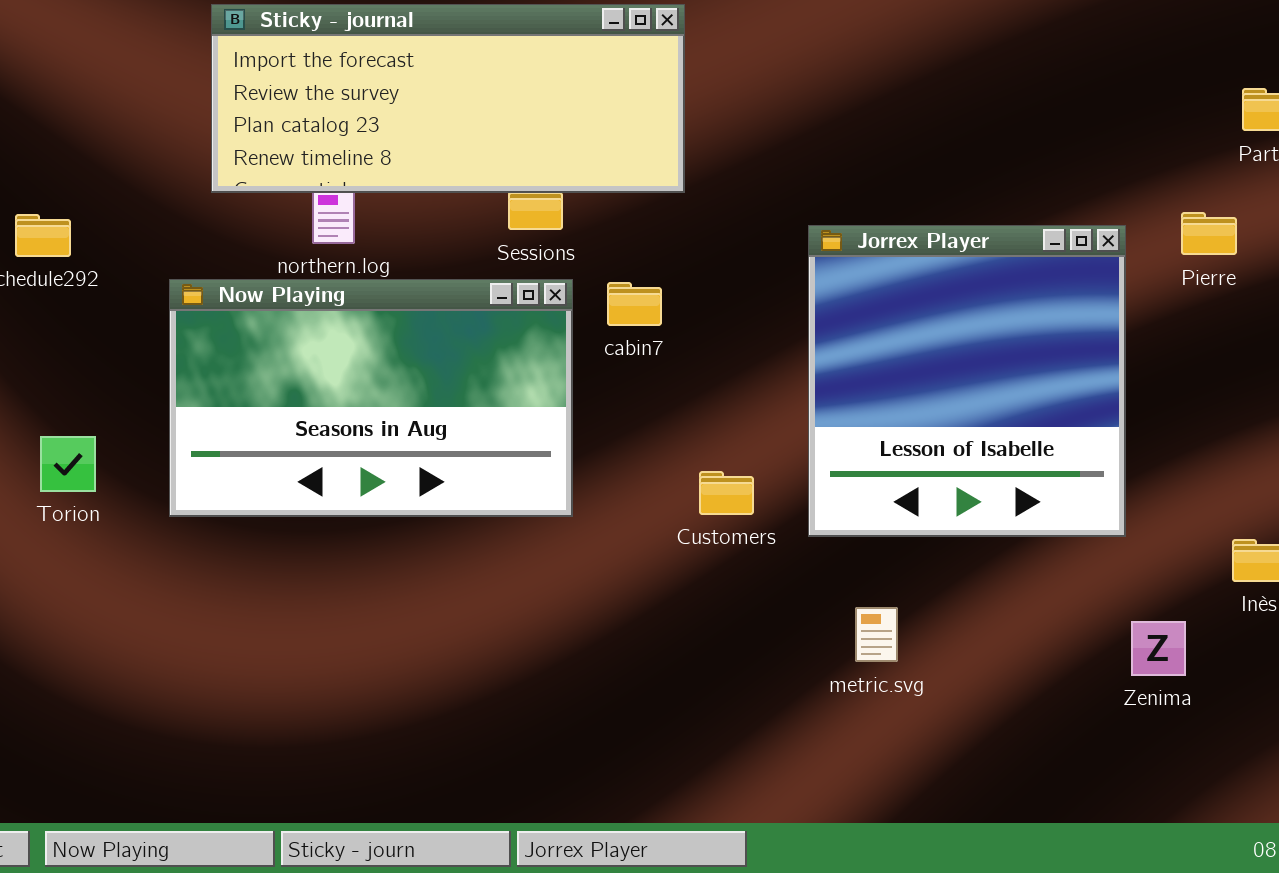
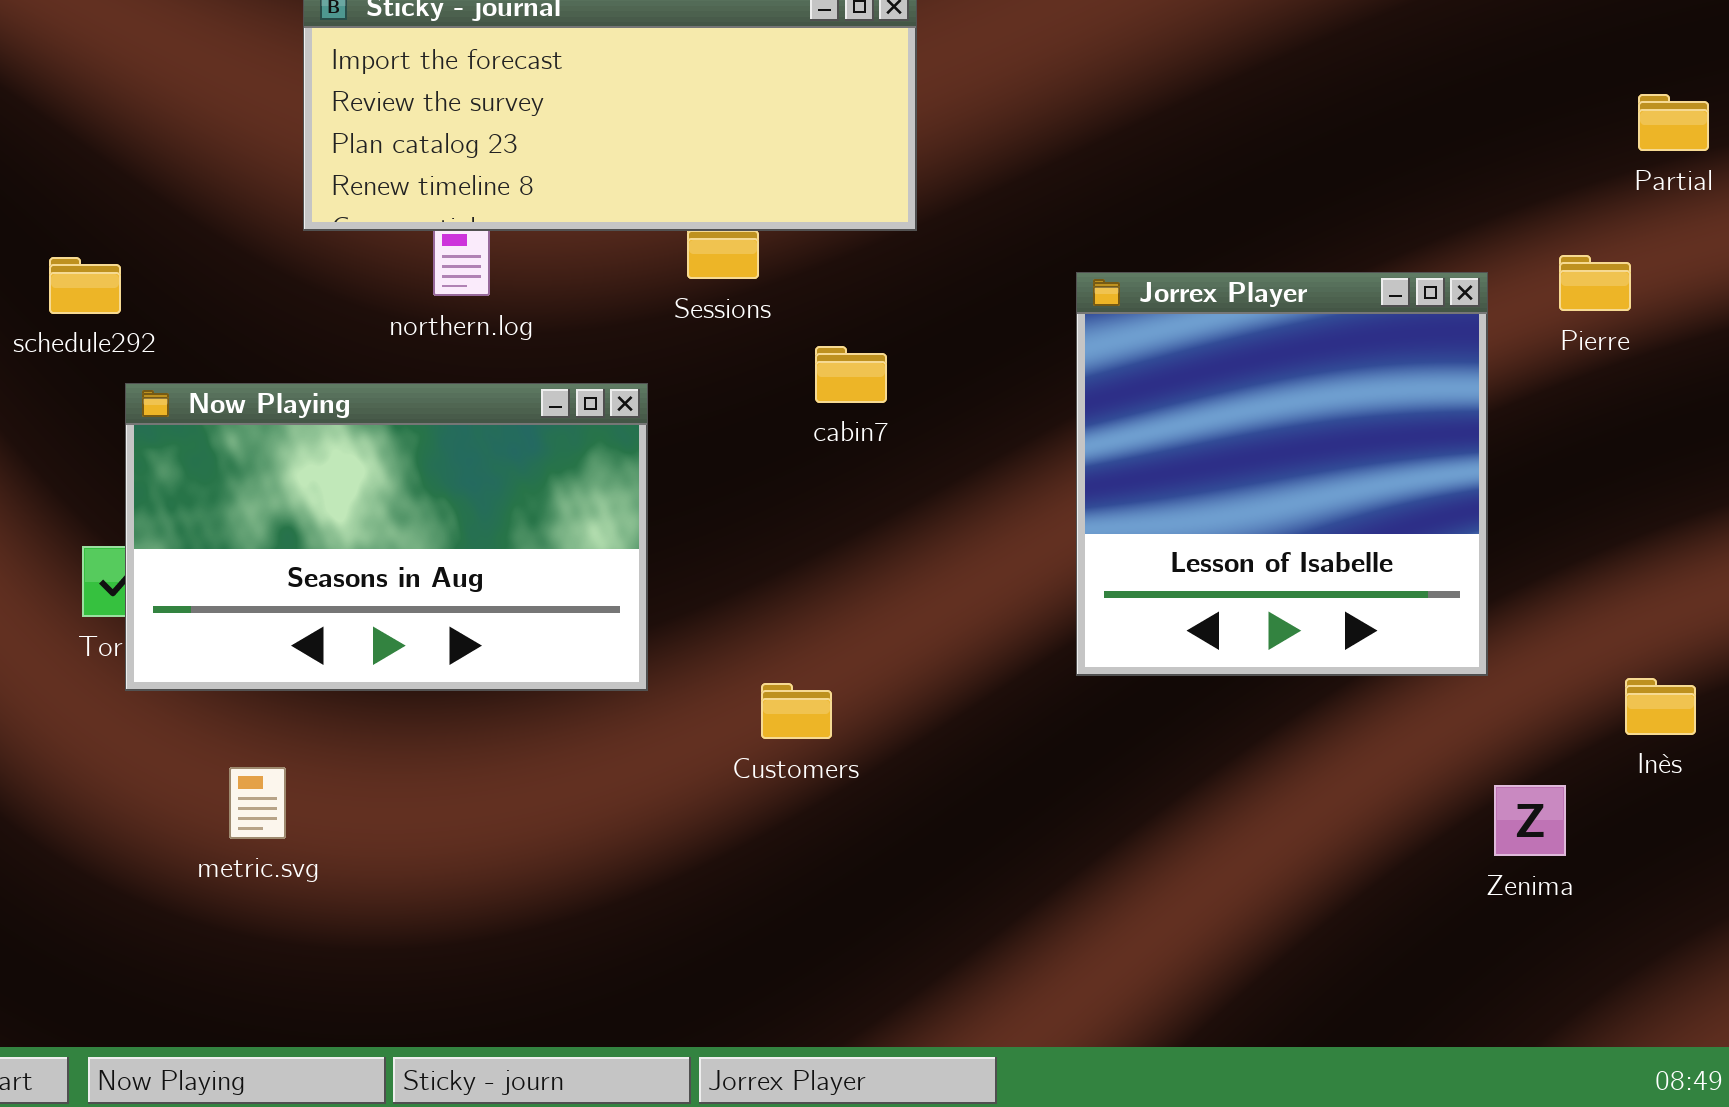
Now Playing: [169,279,573,517] -> [125,383,648,691], moved
Customers: [699,471,754,515] -> [761,683,832,739], moved
metric.svg: [855,607,898,662] -> [229,767,286,839], moved

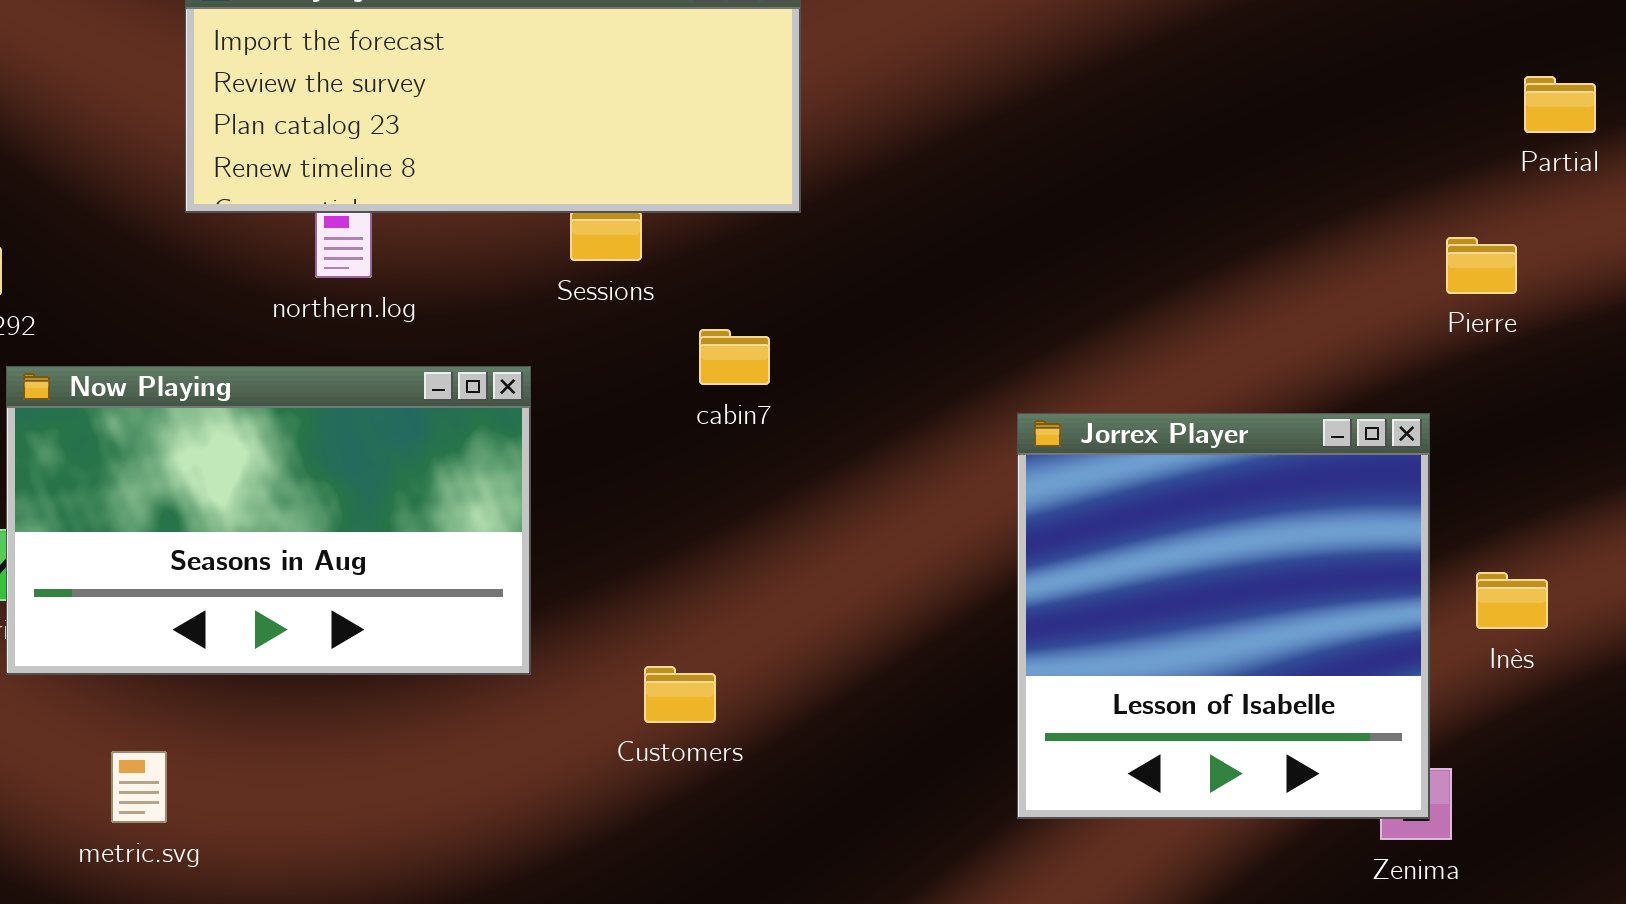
Jorrex Player: [1076,272,1488,676] -> [1017,413,1430,819], moved
Inès: [1625,678,1696,735] -> [1476,572,1548,629], moved

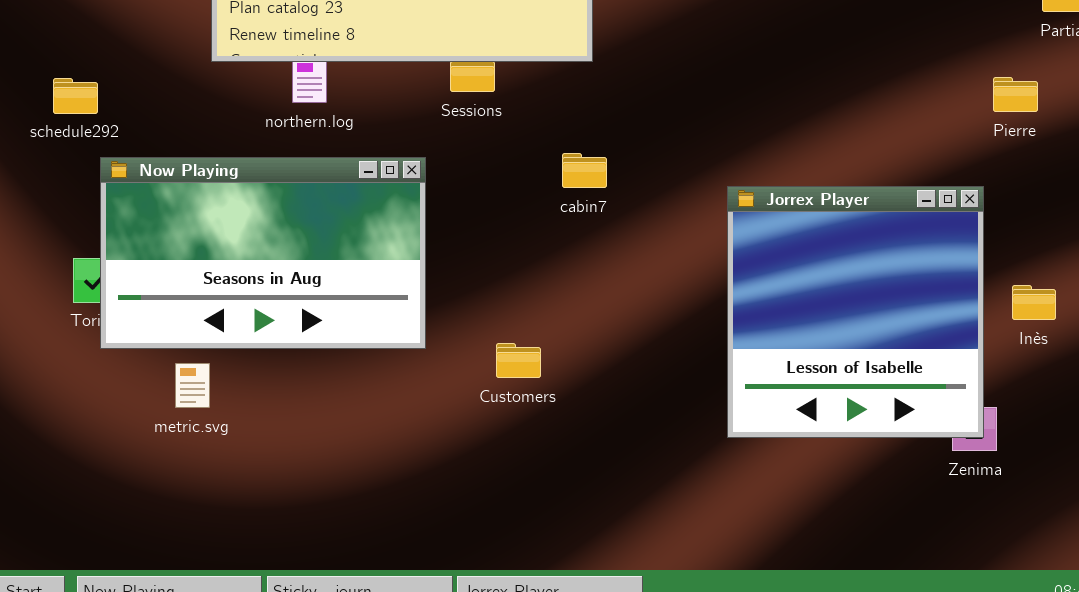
cabin7: [699,329,770,385] -> [562,153,607,188], moved
metric.svg: [111,751,167,823] -> [175,363,210,408], moved

